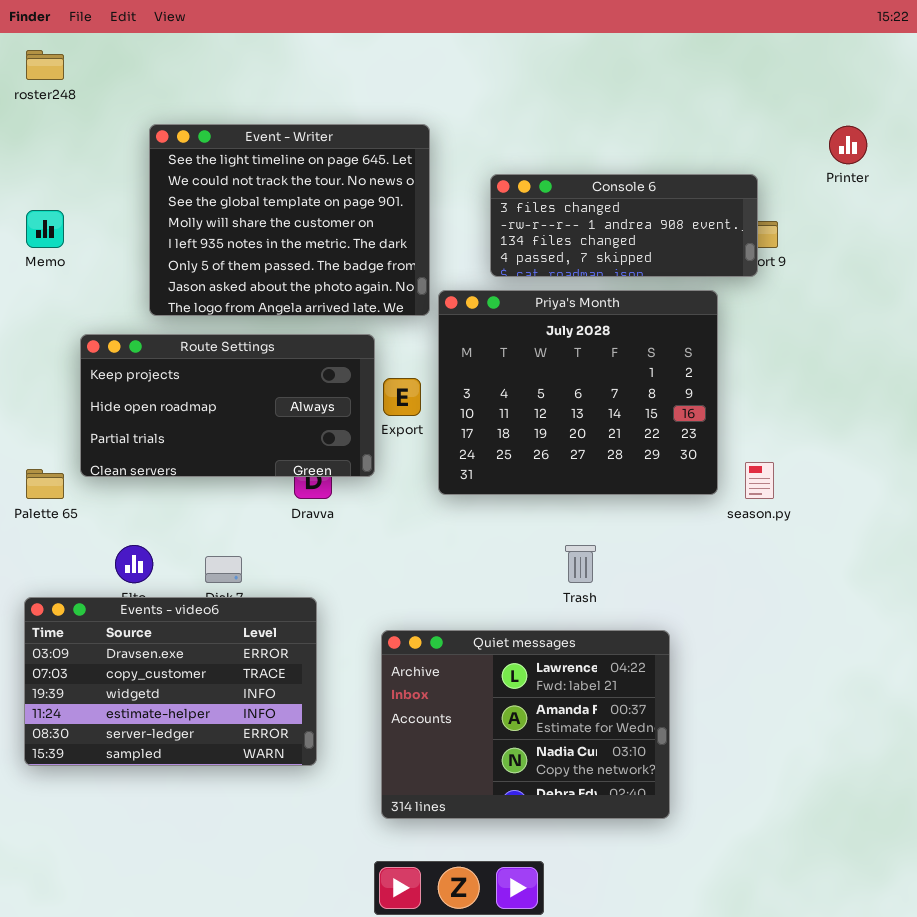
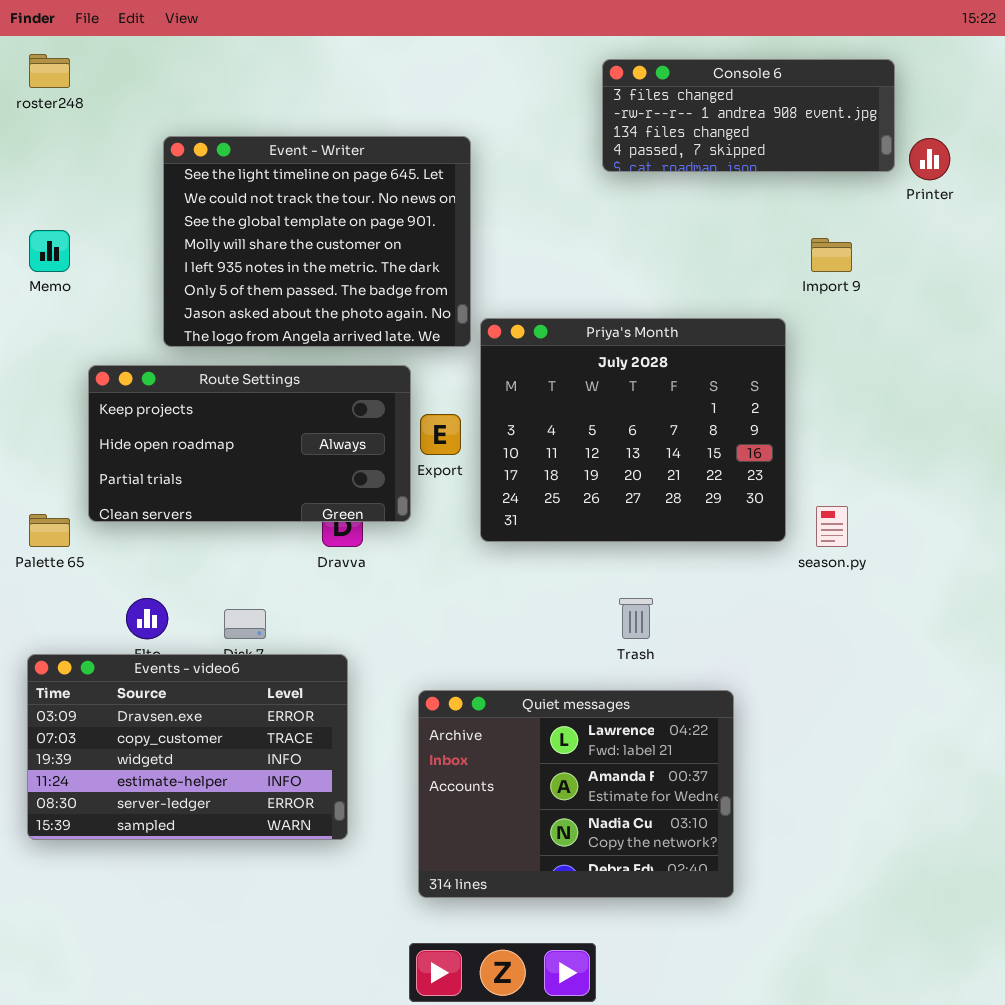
Console 6: [490,174,758,277] -> [602,59,895,172], moved

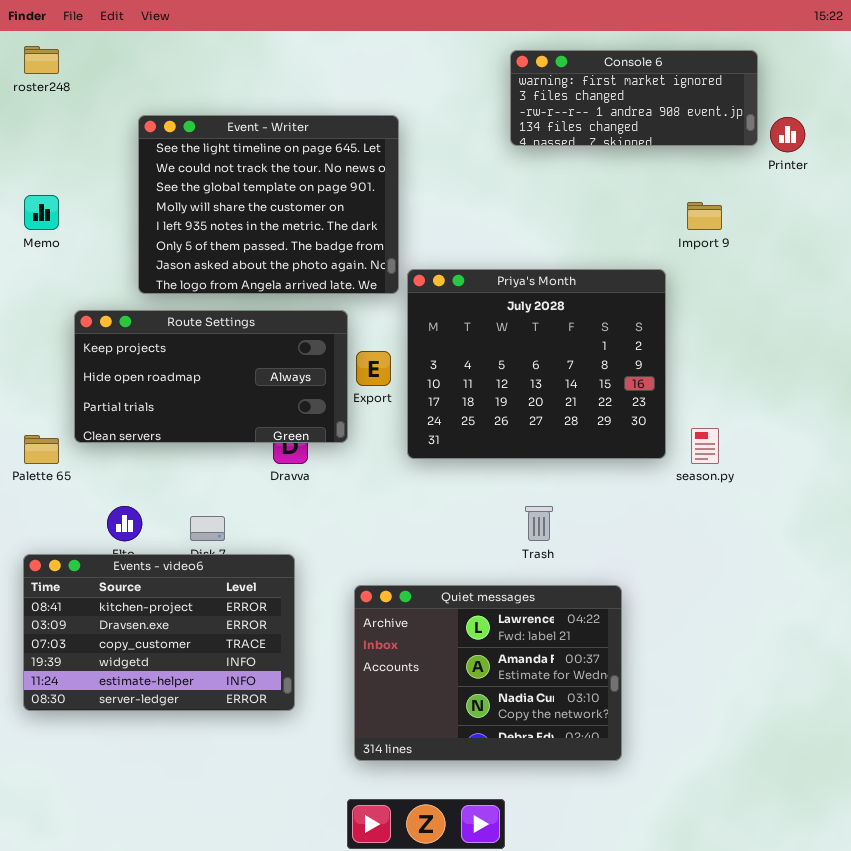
Console 6: [602,59,895,172] -> [510,50,758,146], scrolled up 1 row
Events - video6: [27,654,348,840] -> [23,554,295,711], scrolled up 1 row

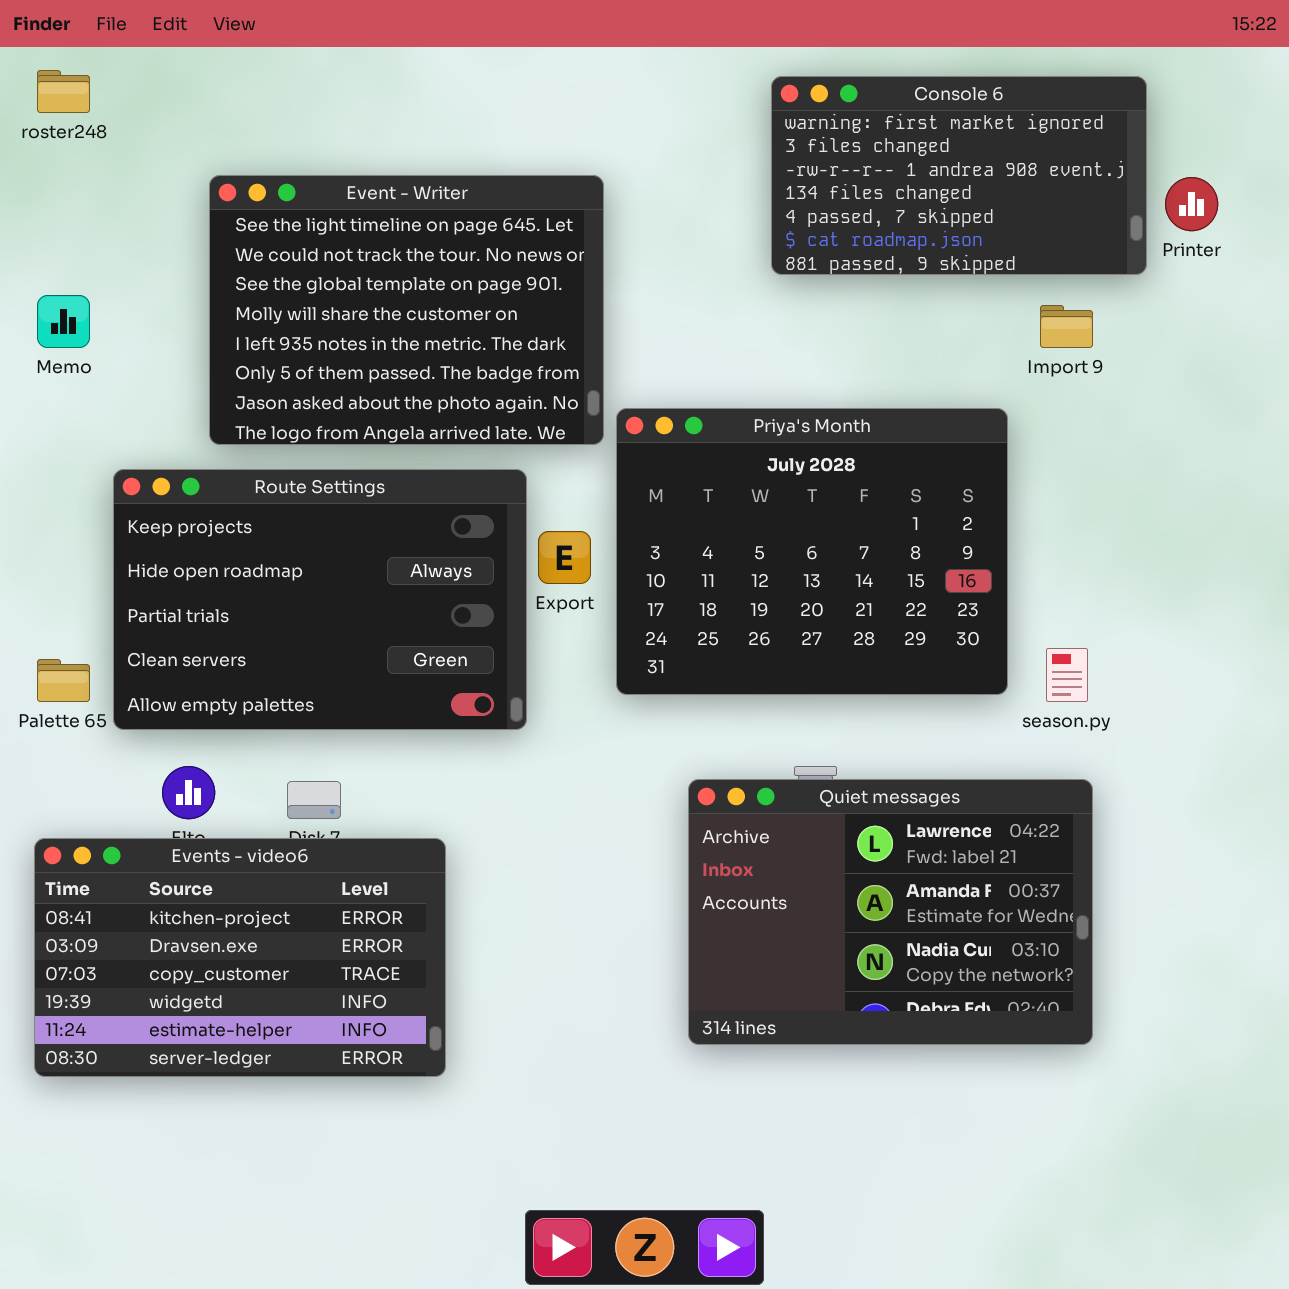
Console 6: [510,50,758,146] -> [771,76,1147,275], resized
Route Settings: [74,310,348,443] -> [113,469,527,730], resized
Quiet messages: [354,585,622,761] -> [688,779,1093,1045], moved

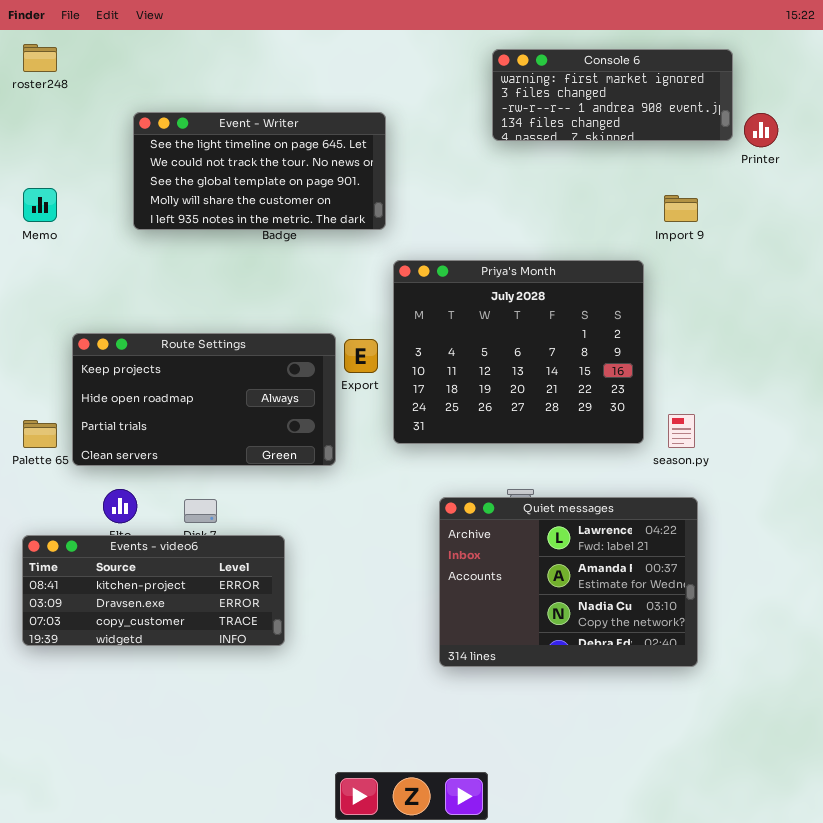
Console 6: [771,76,1147,275] -> [492,49,733,141], resized
Event - Writer: [209,175,604,445] -> [133,112,386,230], resized
Route Settings: [113,469,527,730] -> [72,333,336,466], resized
Events - video6: [34,838,446,1077] -> [22,535,285,646], resized

